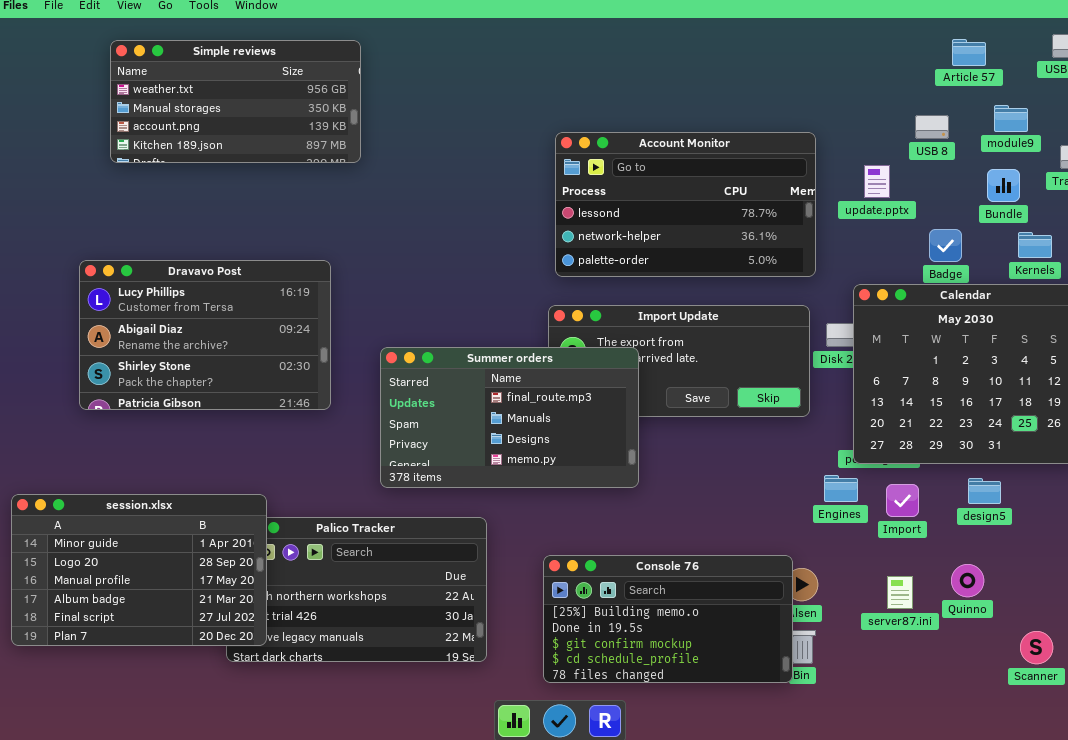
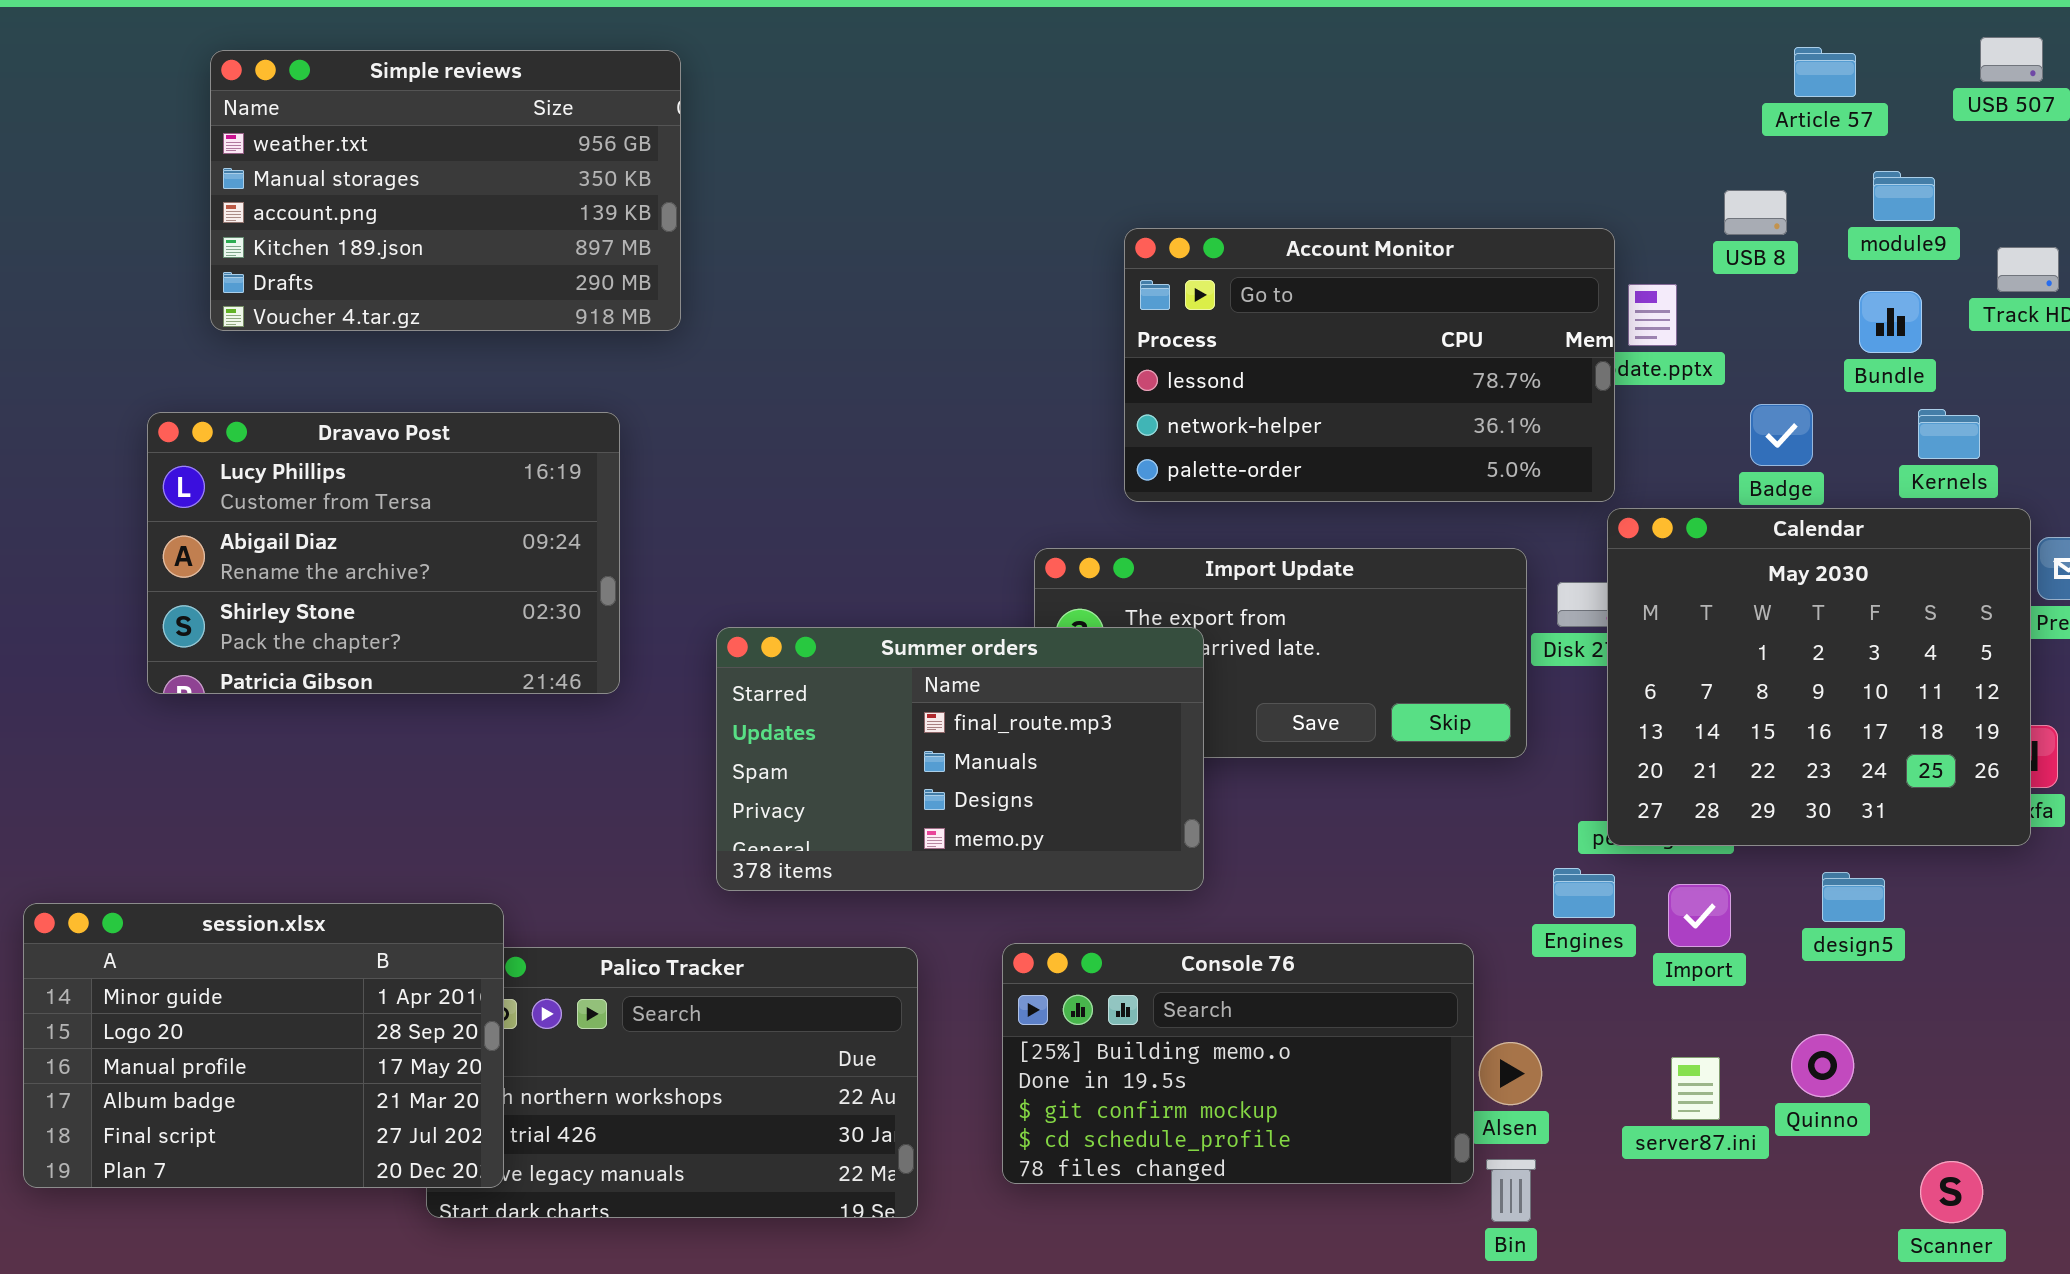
Simple reviews: [110,40,361,163] -> [210,50,681,331], resized
Account Monitor: [555,132,816,277] -> [1124,228,1615,502], moved
Dravavo Post: [79,260,331,410] -> [147,412,620,694], moved
Console 76: [543,555,793,683] -> [1002,943,1474,1184], moved

